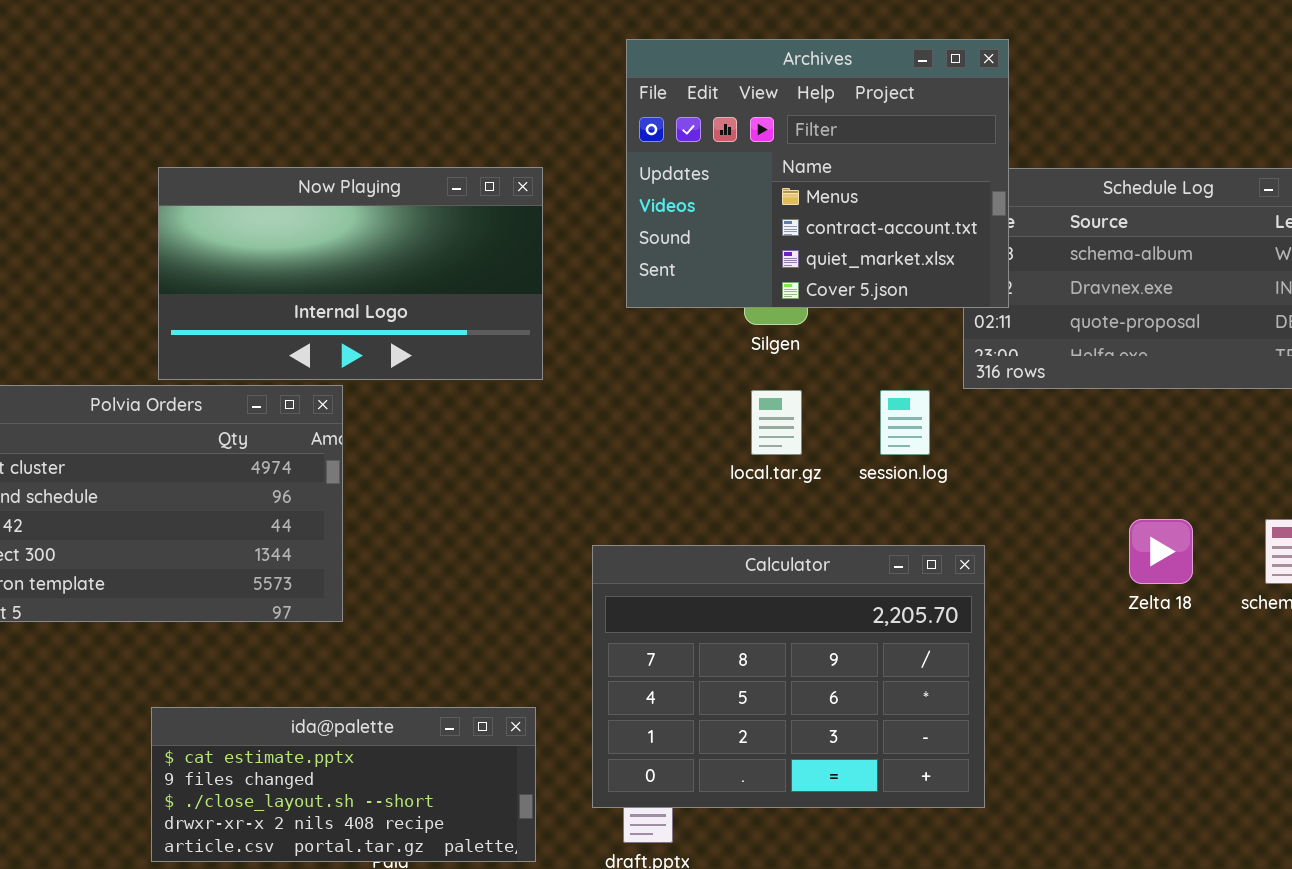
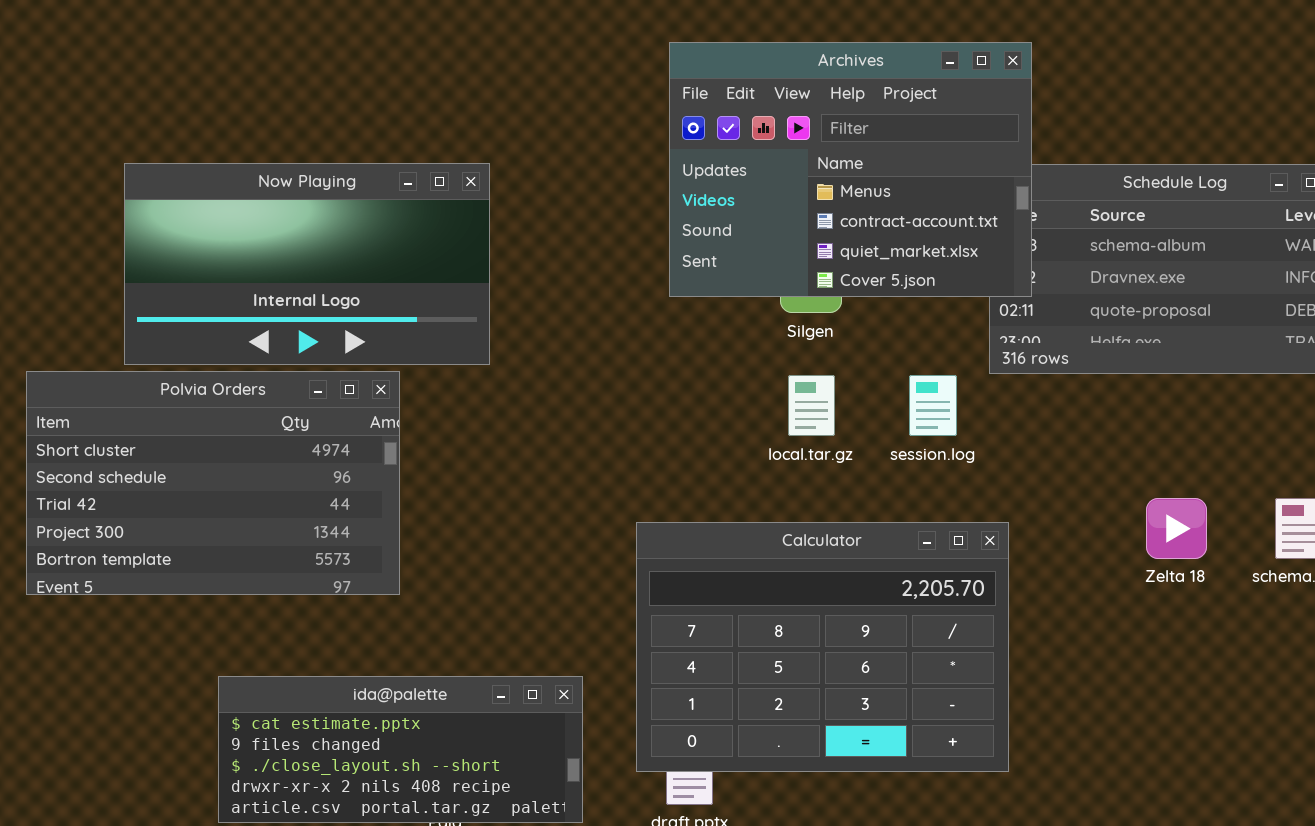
Now Playing: [158,167,543,380] -> [124,163,490,365], moved

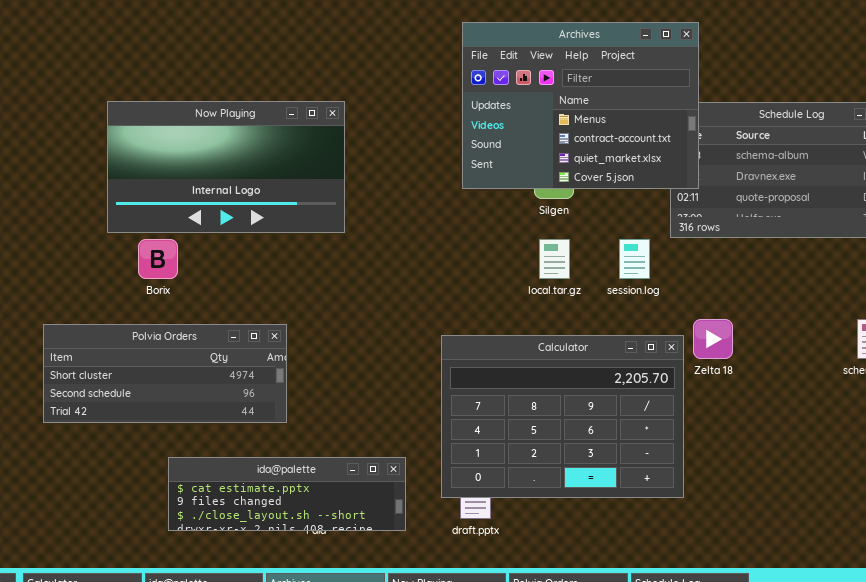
Polvia Orders: [26,371,400,595] -> [43,324,287,423], moved, resized
Zelta 18: [1146,498,1207,559] -> [693,319,733,359], moved
ida@palette: [218,676,583,823] -> [168,457,406,531], resized

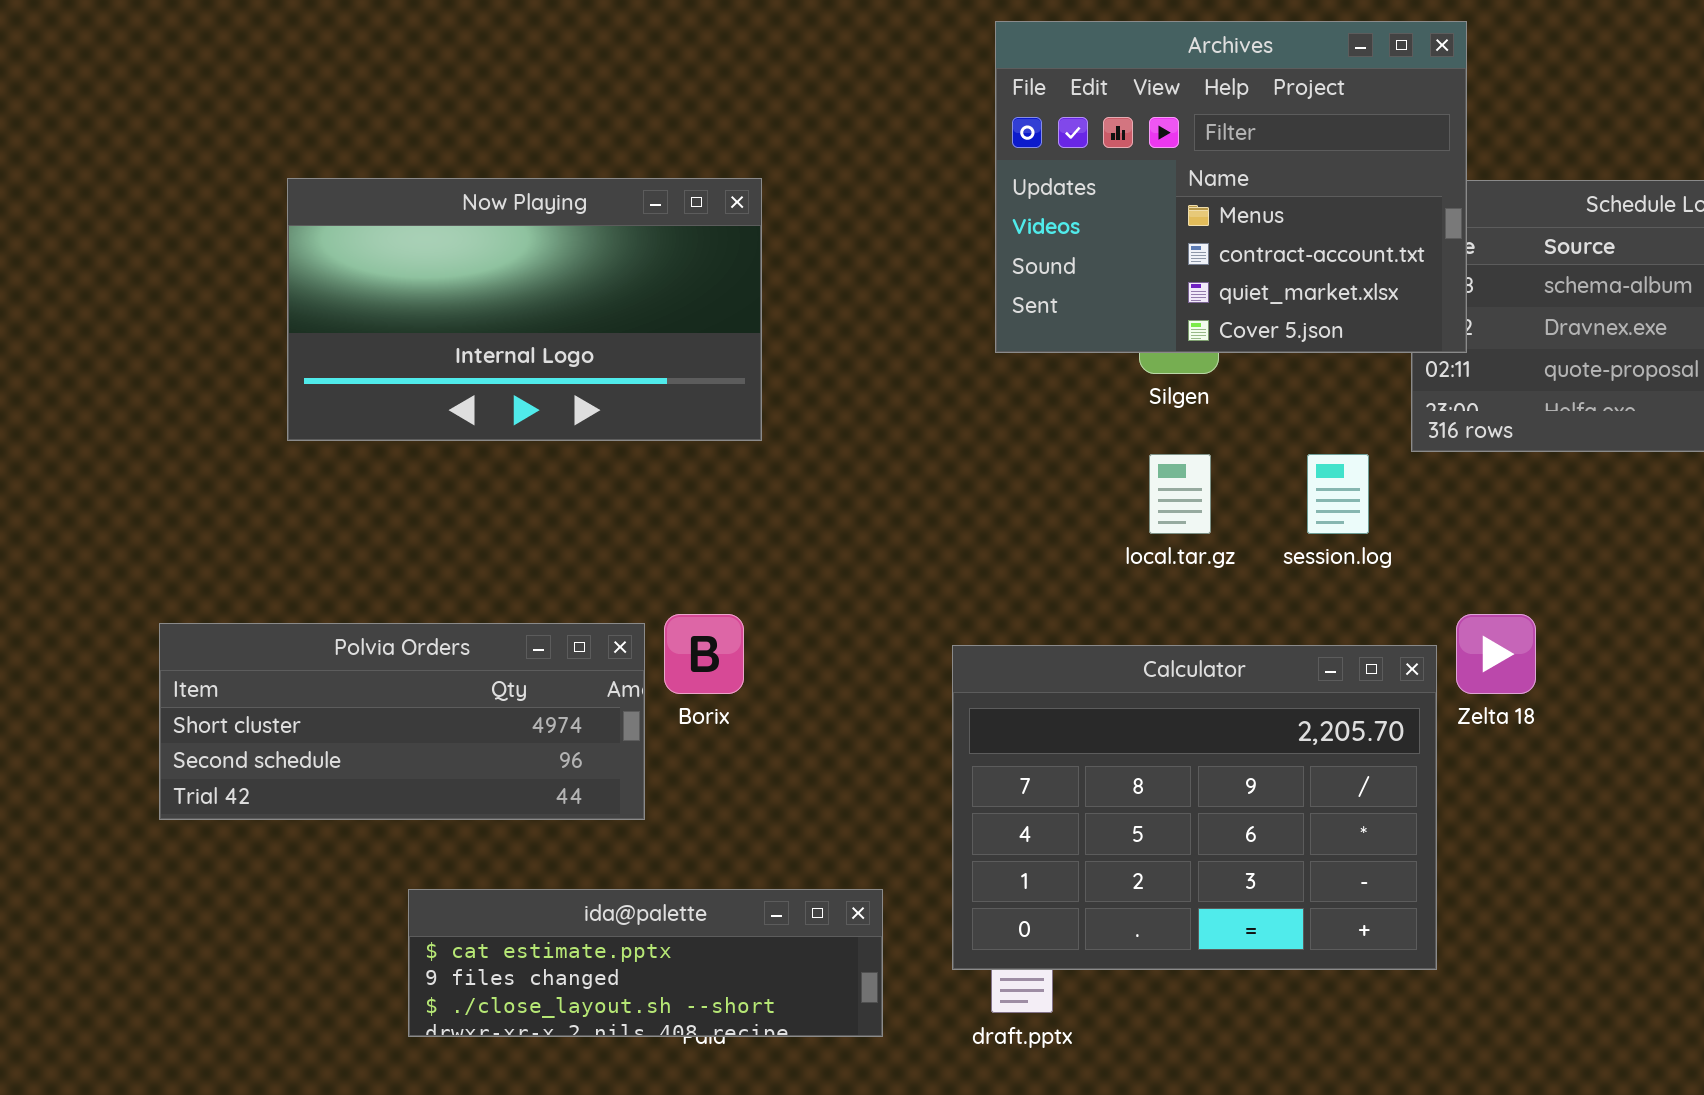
Borix: [138,239,178,279] -> [664,614,744,694], moved

